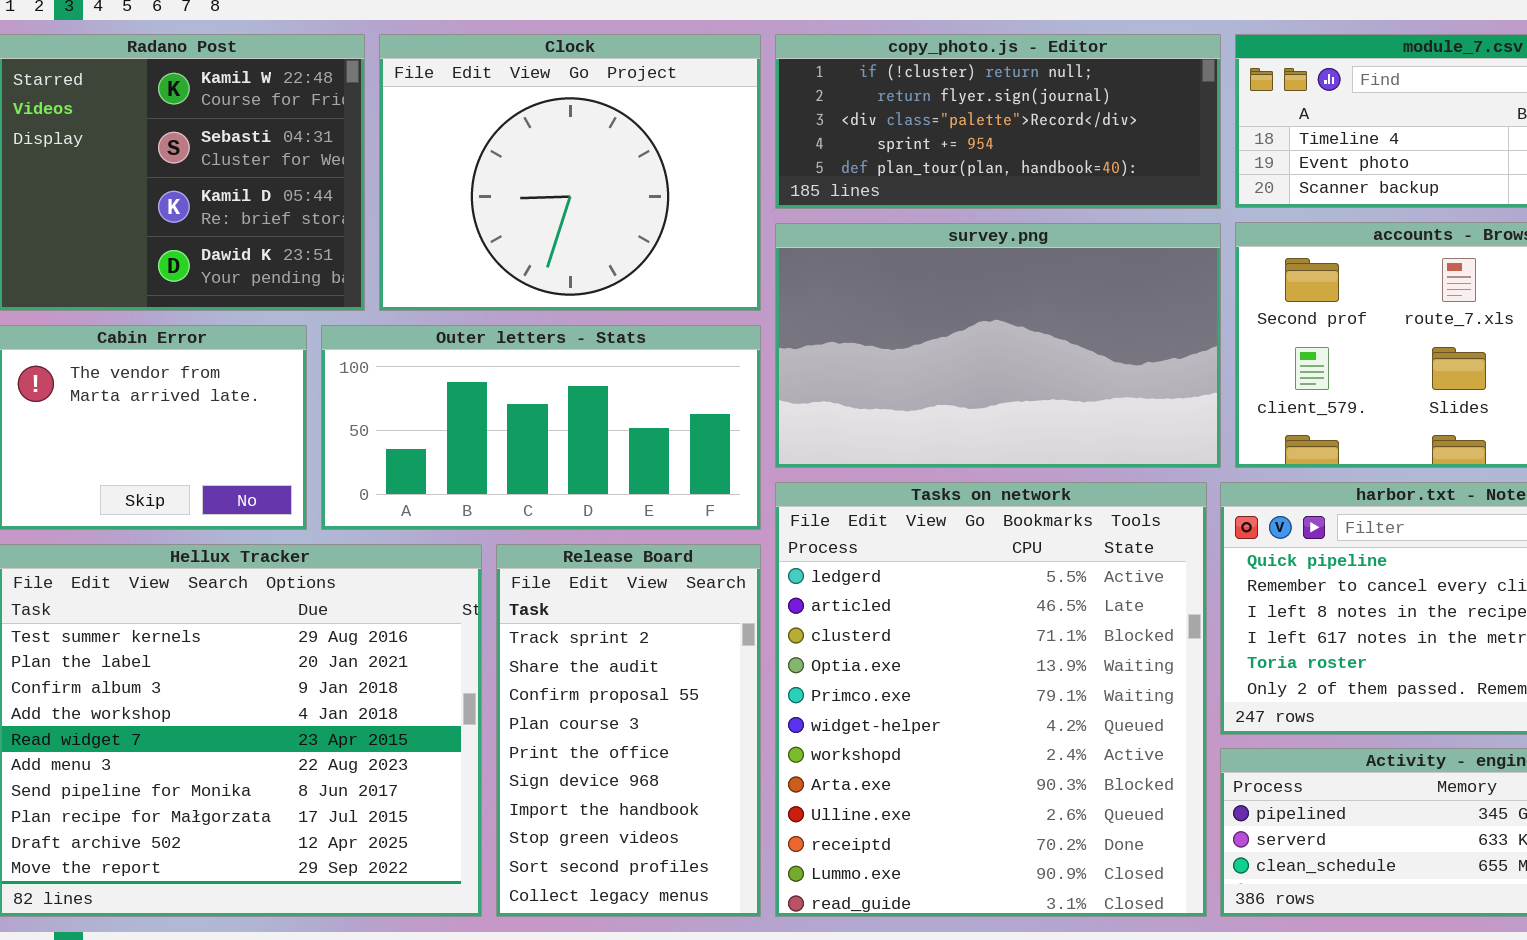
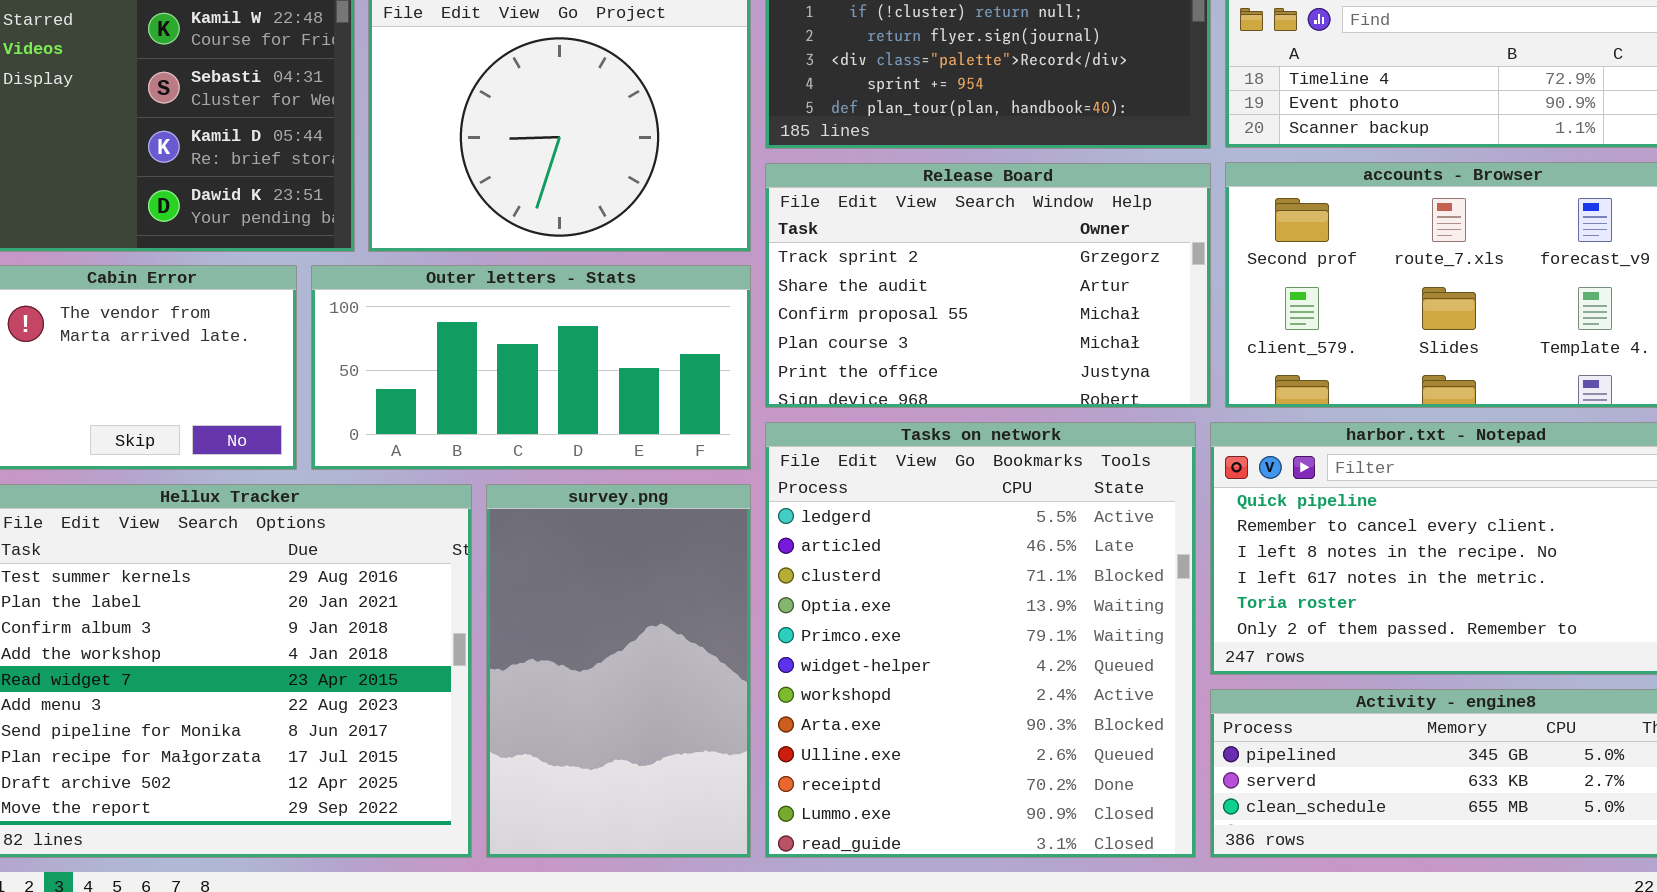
survey.png: [775,223,1221,468] -> [486,484,751,858], moved, resized
Release Board: [496,544,761,917] -> [765,163,1211,408], moved, resized

